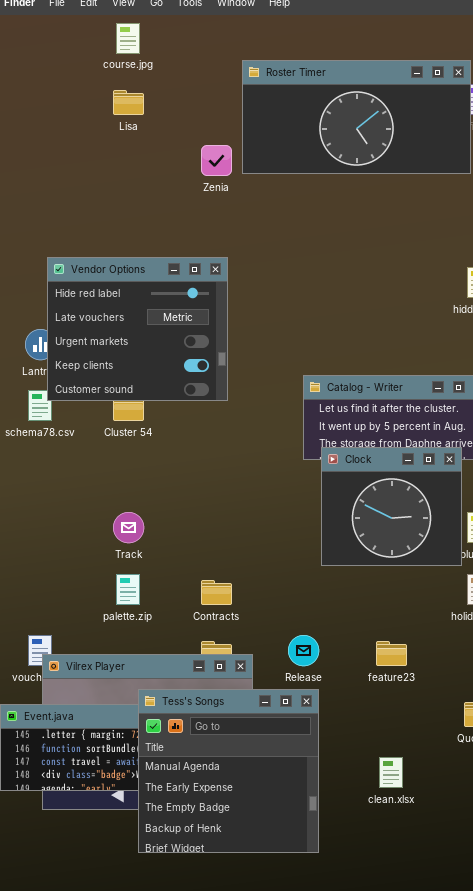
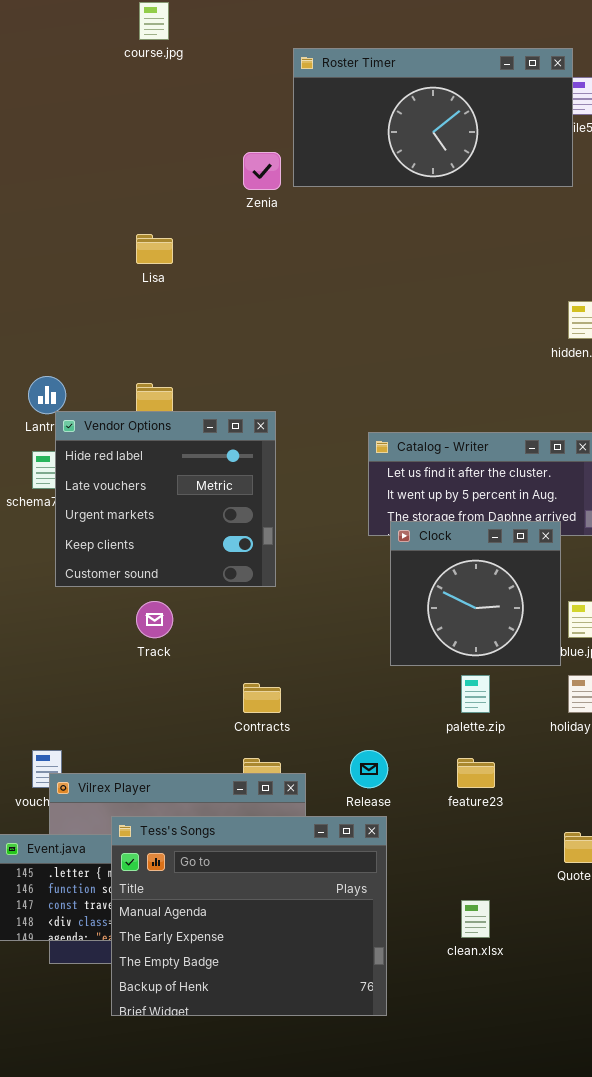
Lisa: [113,90,144,115] -> [136,234,173,264], moved
Vendor Options: [47,257,228,401] -> [55,411,276,587], moved
palette.zip: [116,574,140,605] -> [461,675,490,713], moved
Tess's Songs: [138,689,319,853] -> [111,816,387,1016], resized

